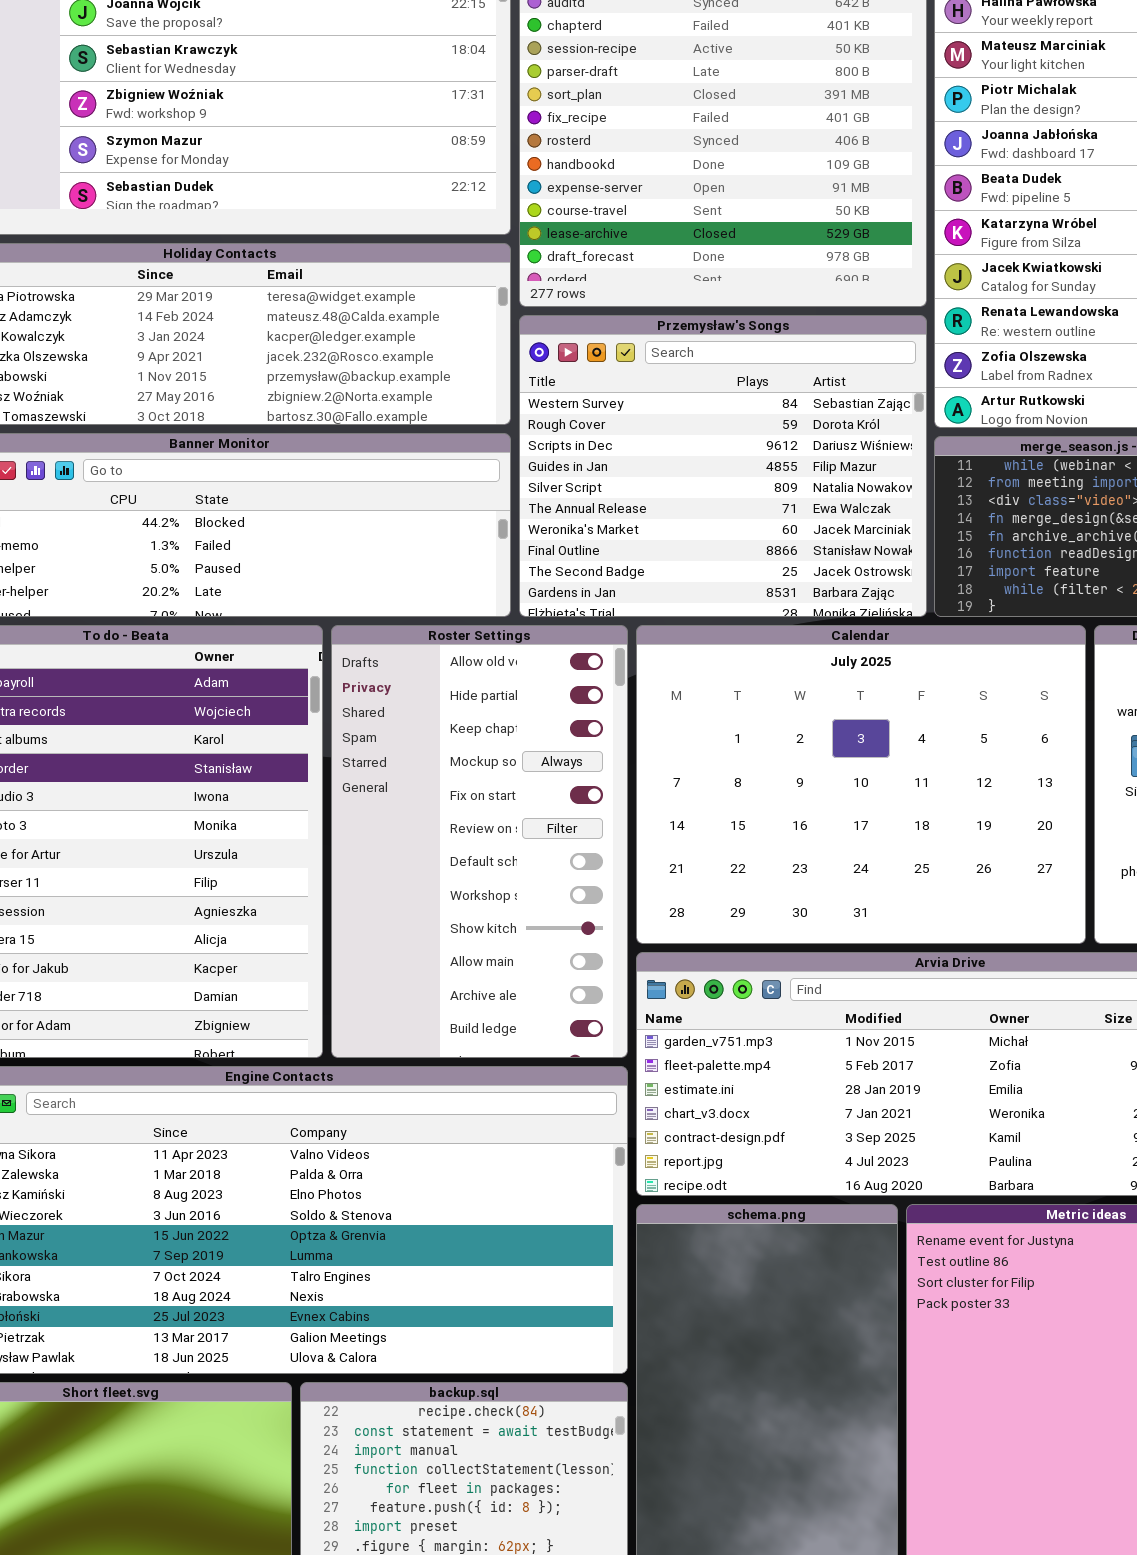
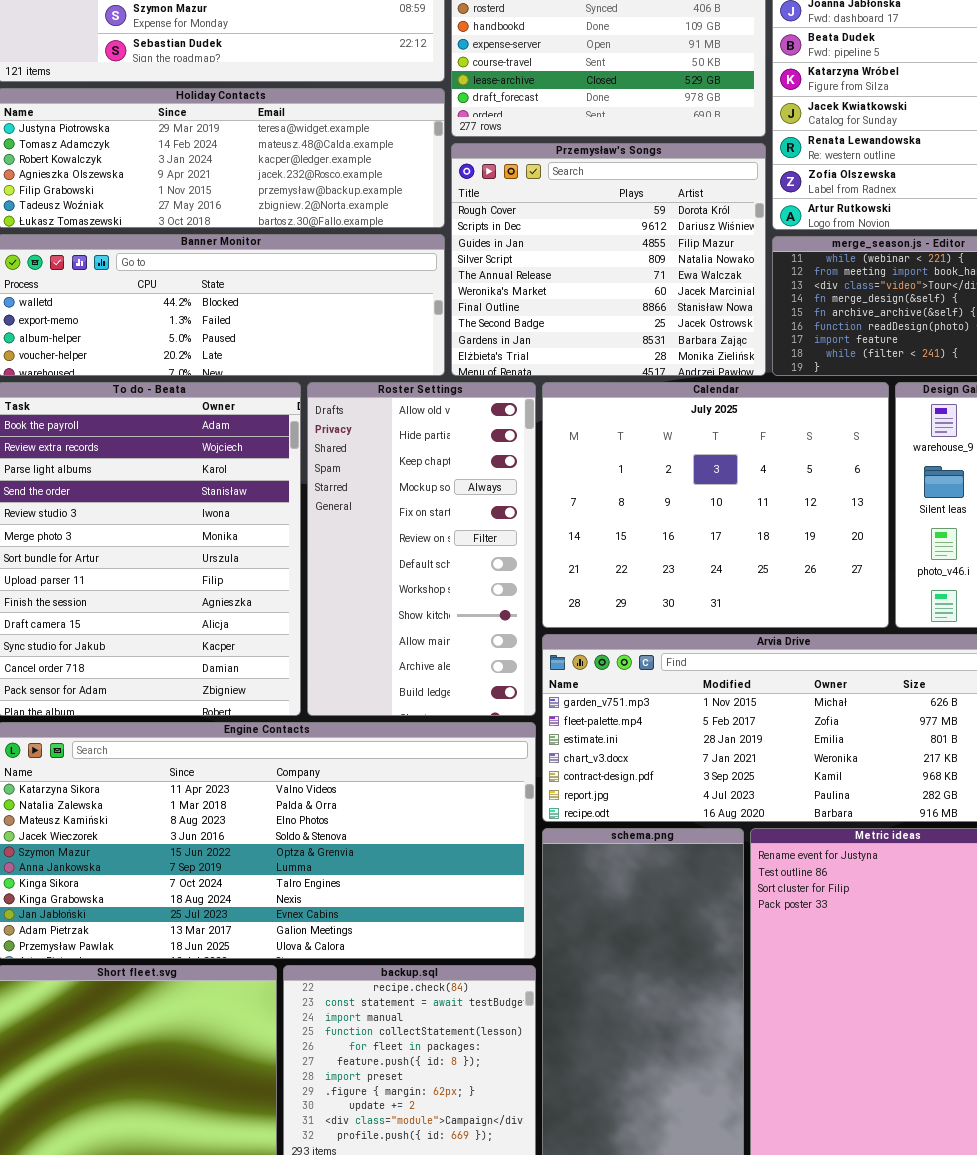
Przemysław's Songs: [519,315,927,617] -> [451,143,766,376], scrolled down 1 row

